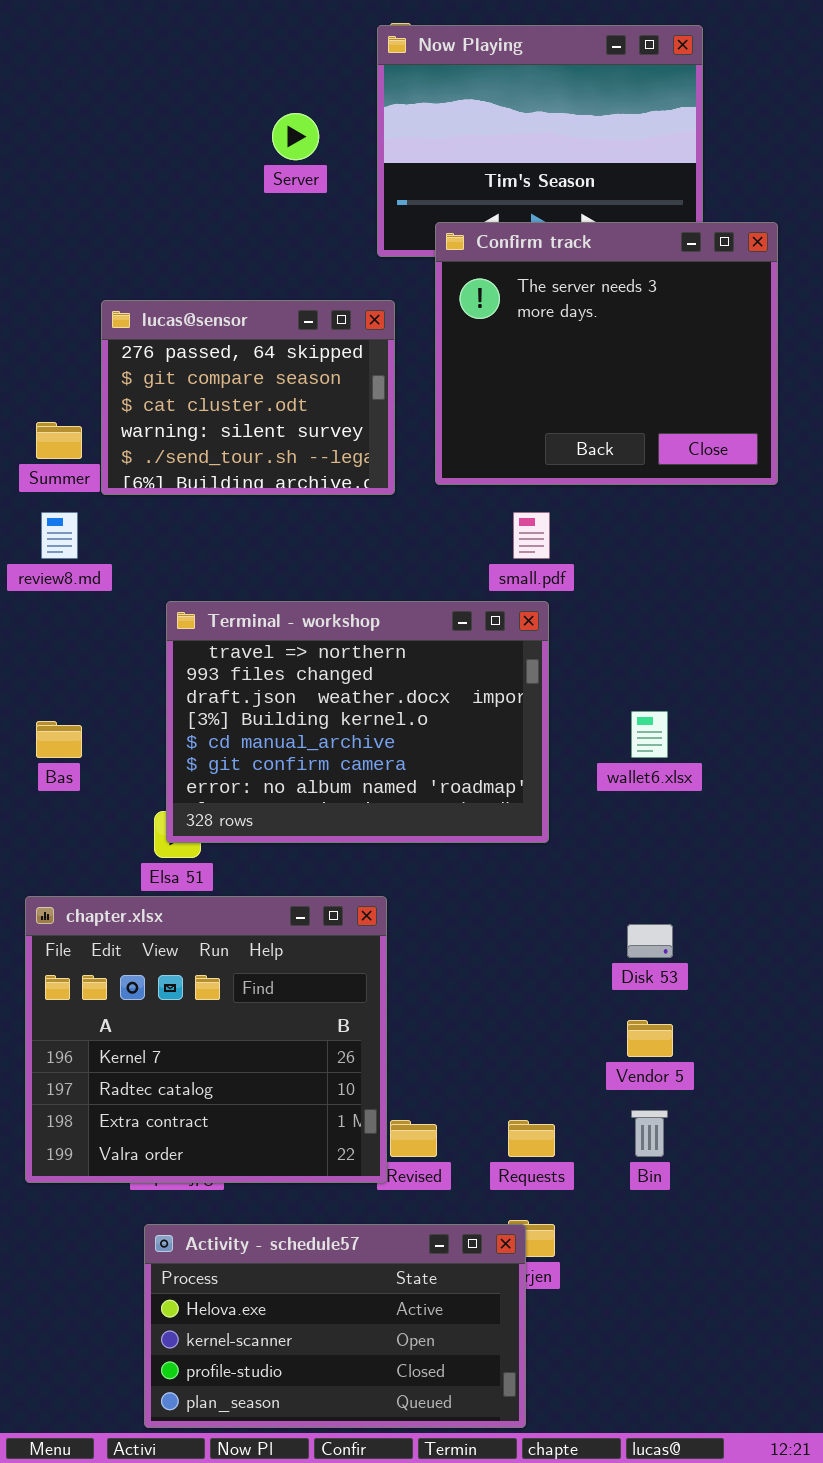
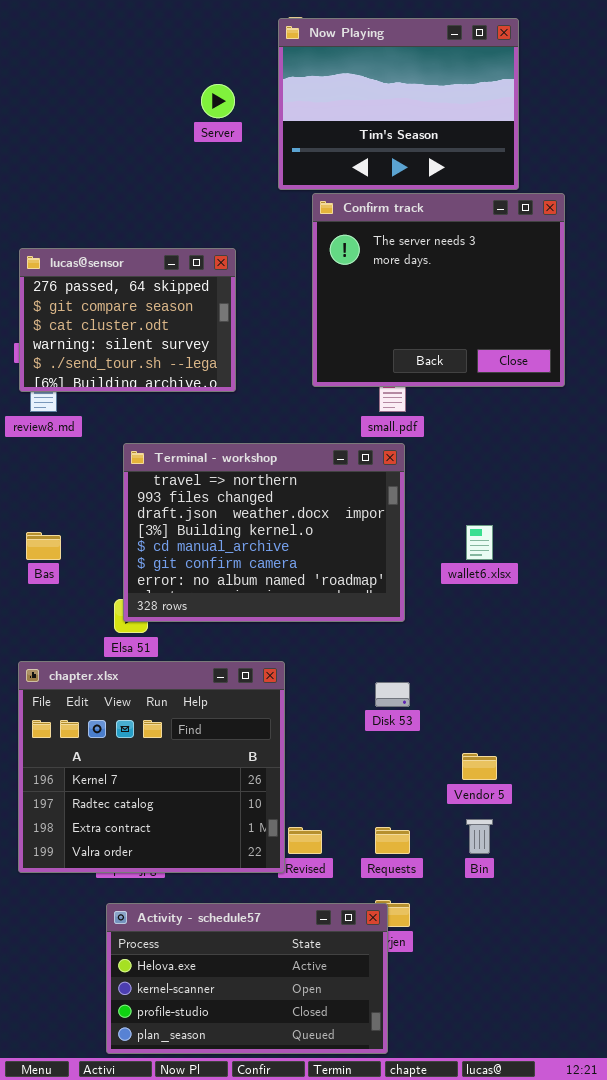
Confirm track: [435,222,778,485] -> [312,193,565,387], moved
lucas@sensor: [101,300,395,495] -> [19,248,236,392], moved
Disk 53: [627,924,673,958] -> [375,682,410,707], moved

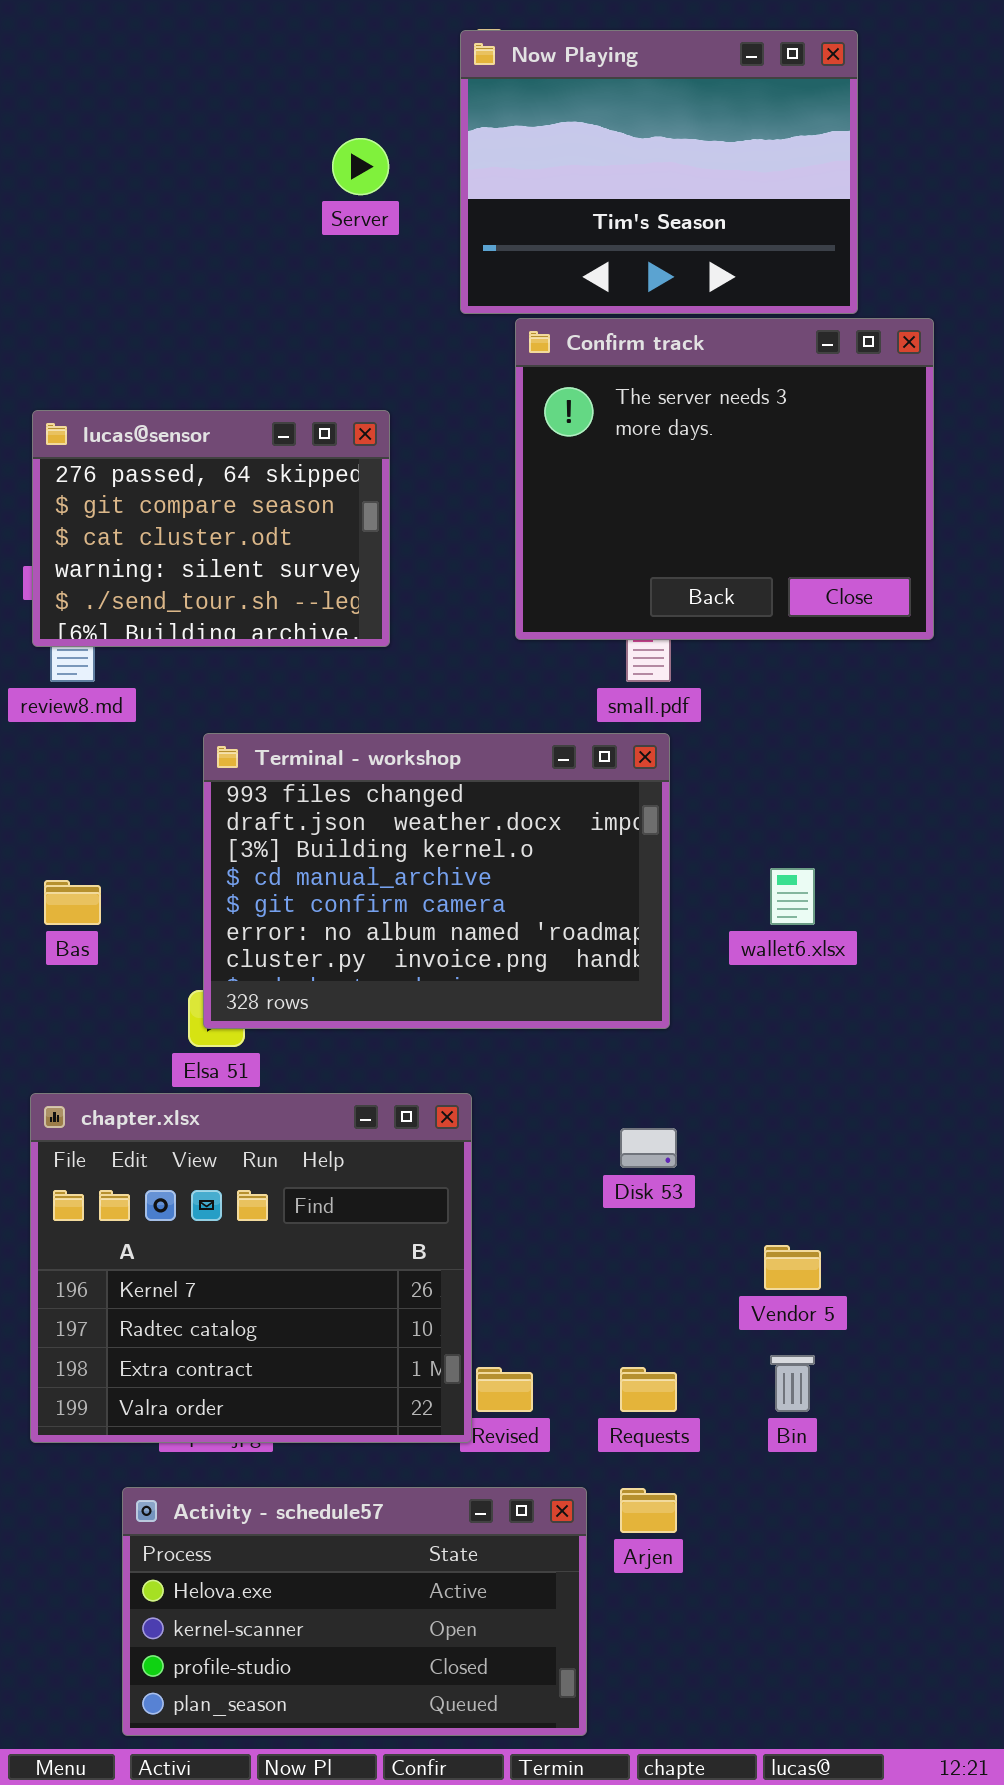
Terminal - workshop: [123,443,405,622] -> [203,733,670,1029], scrolled down 1 row
Activity - schedule57: [106,903,388,1054] -> [122,1487,587,1736], moved

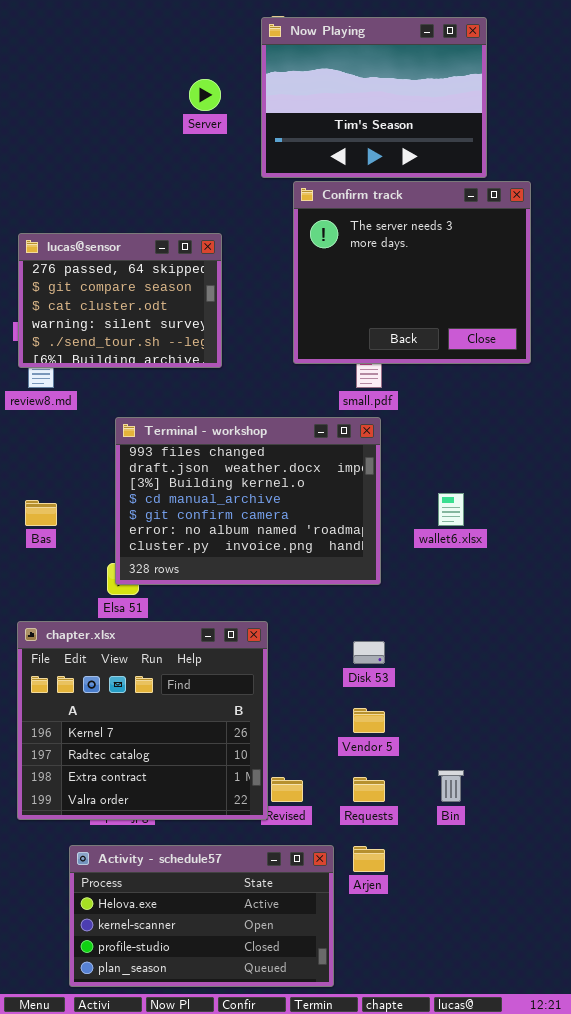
Vendor 5: [764,1245,821,1290] -> [353,708,385,733], moved

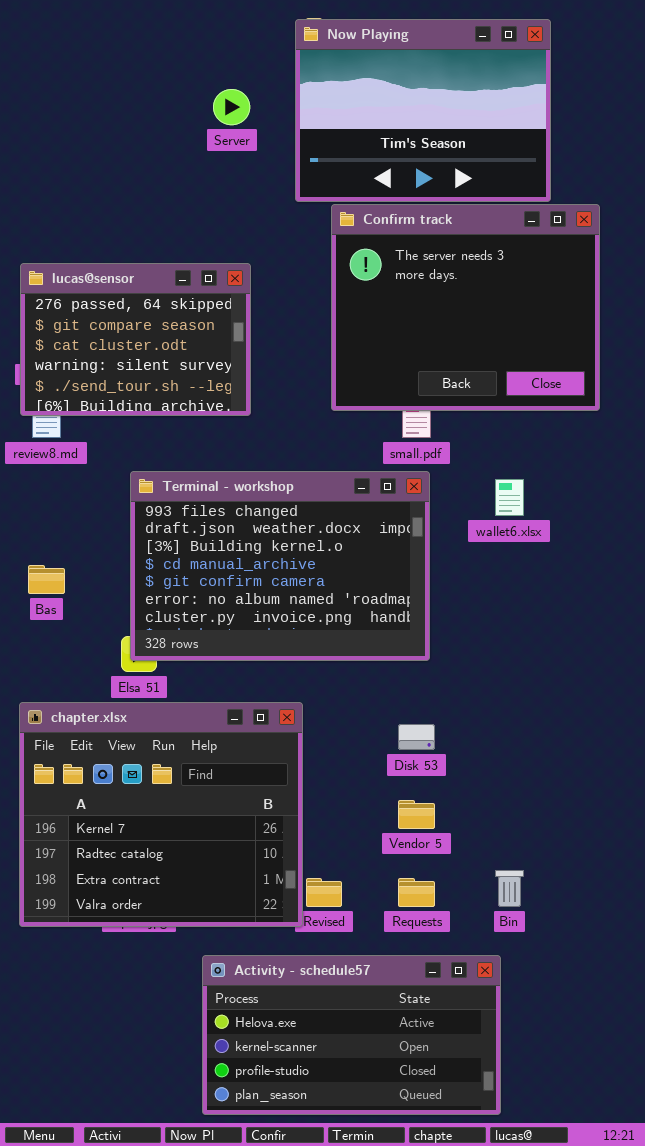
wallet6.xlsx: [438,493,464,526] -> [495,479,524,516], moved
Activity - schedule57: [69,845,334,987] -> [202,955,501,1115], moved

